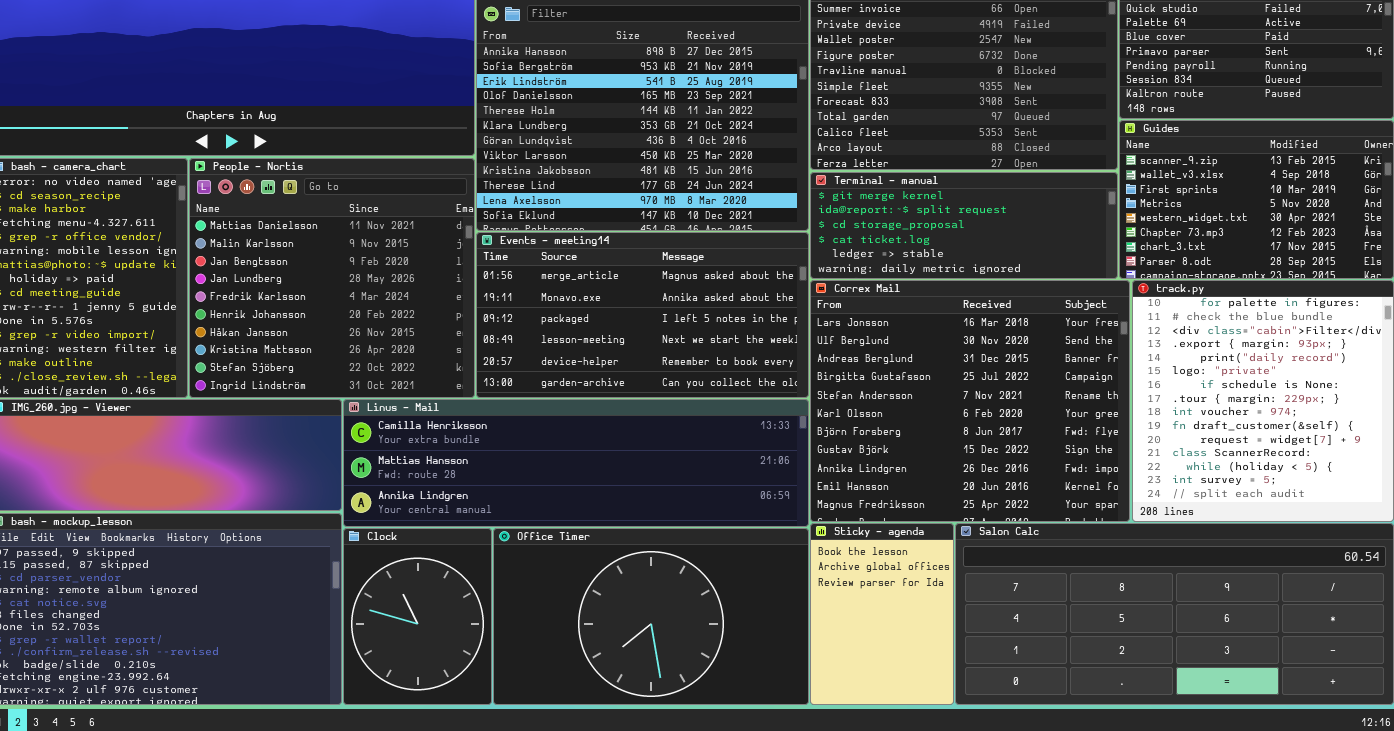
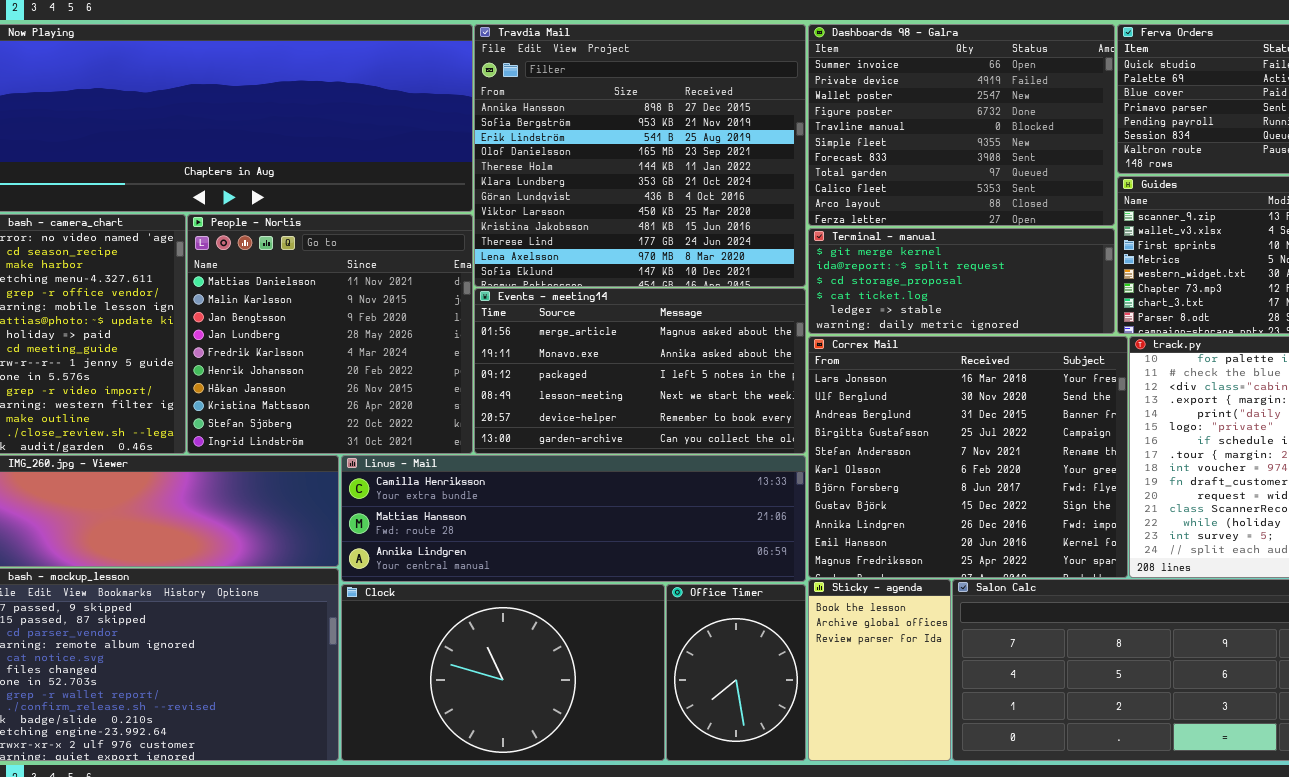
Clock: [343,528,492,705] -> [341,584,665,761], resized
Office Timer: [493,528,809,705] -> [666,584,806,761], resized

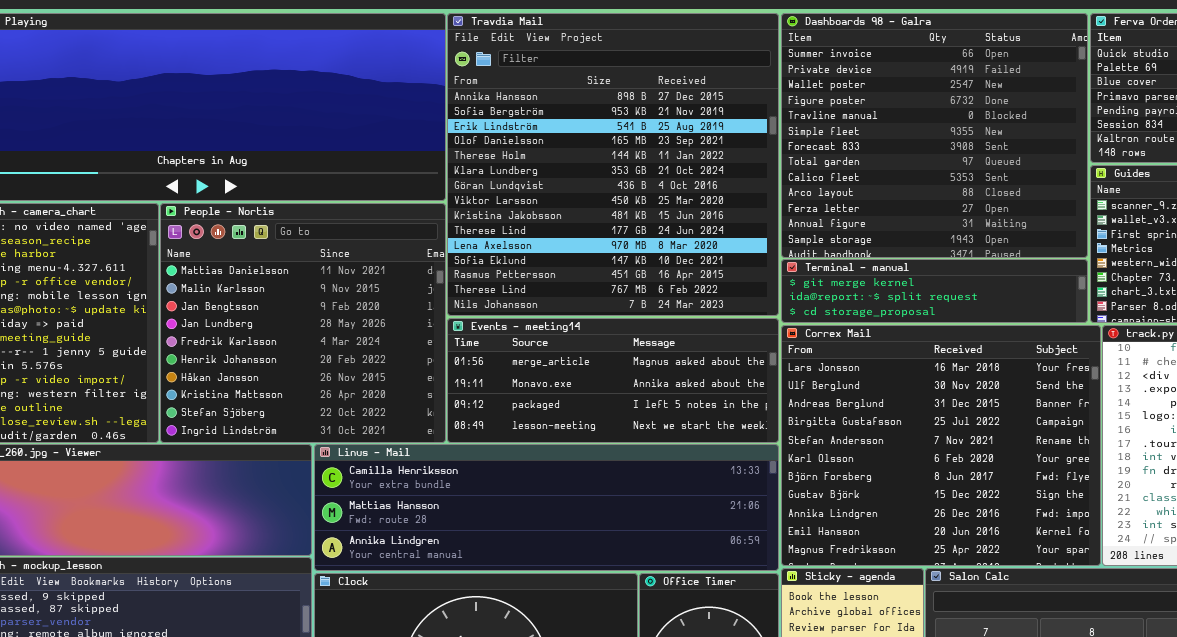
Travdia Mail: [474,24,806,287] -> [447,13,779,316], resized
Dashboards 98 - Galra: [808,24,1115,226] -> [781,13,1088,258], resized
Terminal - manual: [808,228,1115,334] -> [781,259,1088,323], resized
Events - meeting14: [474,288,806,454] -> [447,318,779,443], resized

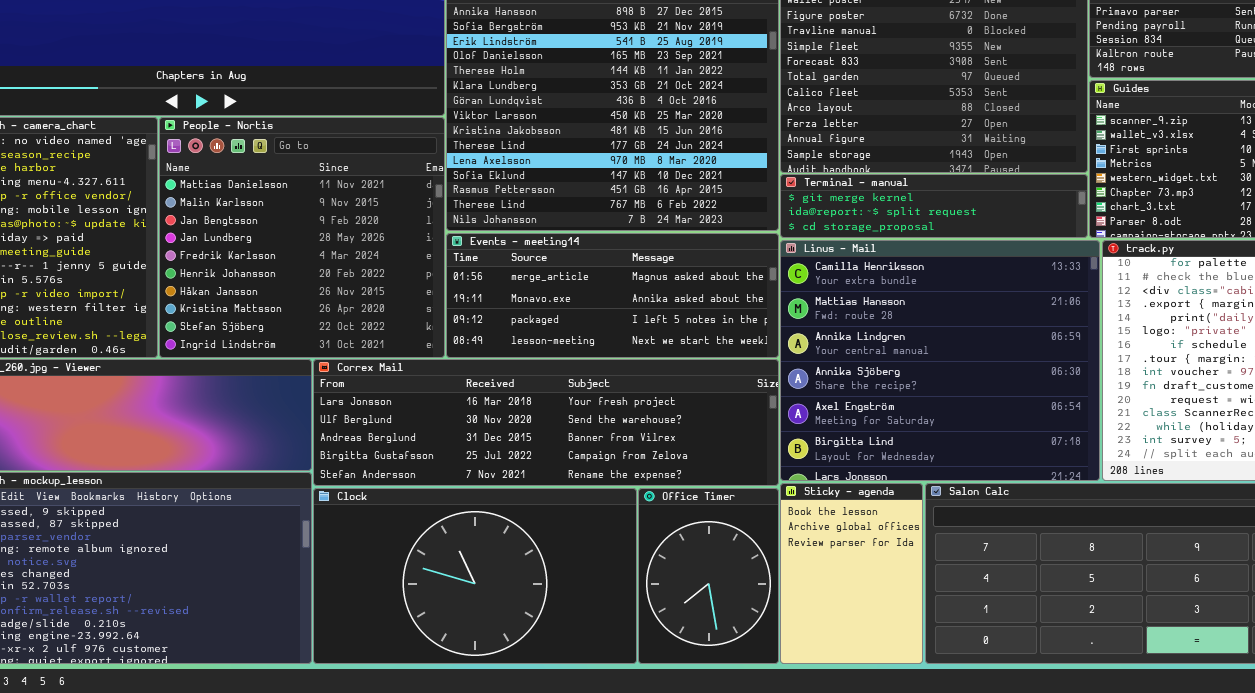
Correx Mail: [781,325,1101,566] -> [313,359,779,486], moved, resized
Linus - Mail: [314,444,779,571] -> [780,240,1100,481], moved, resized

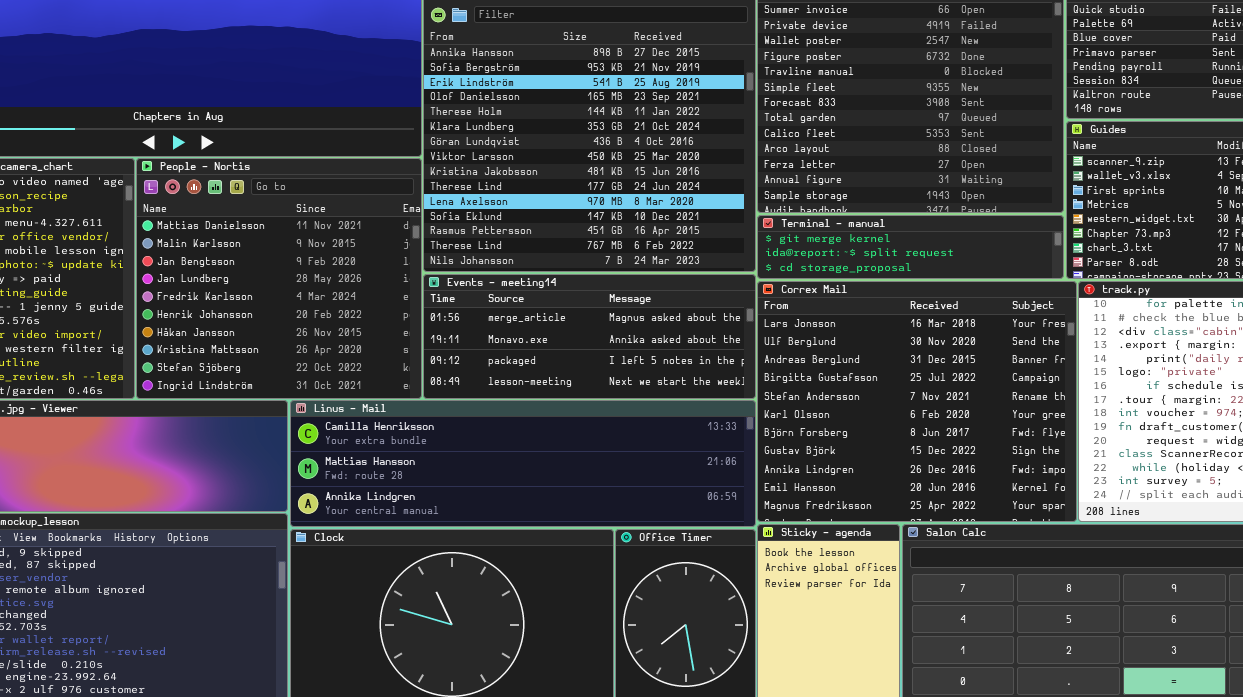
Linus - Mail: [780,240,1100,481] -> [290,400,756,527], moved, resized
Correx Mail: [313,359,779,486] -> [757,281,1077,522], moved, resized

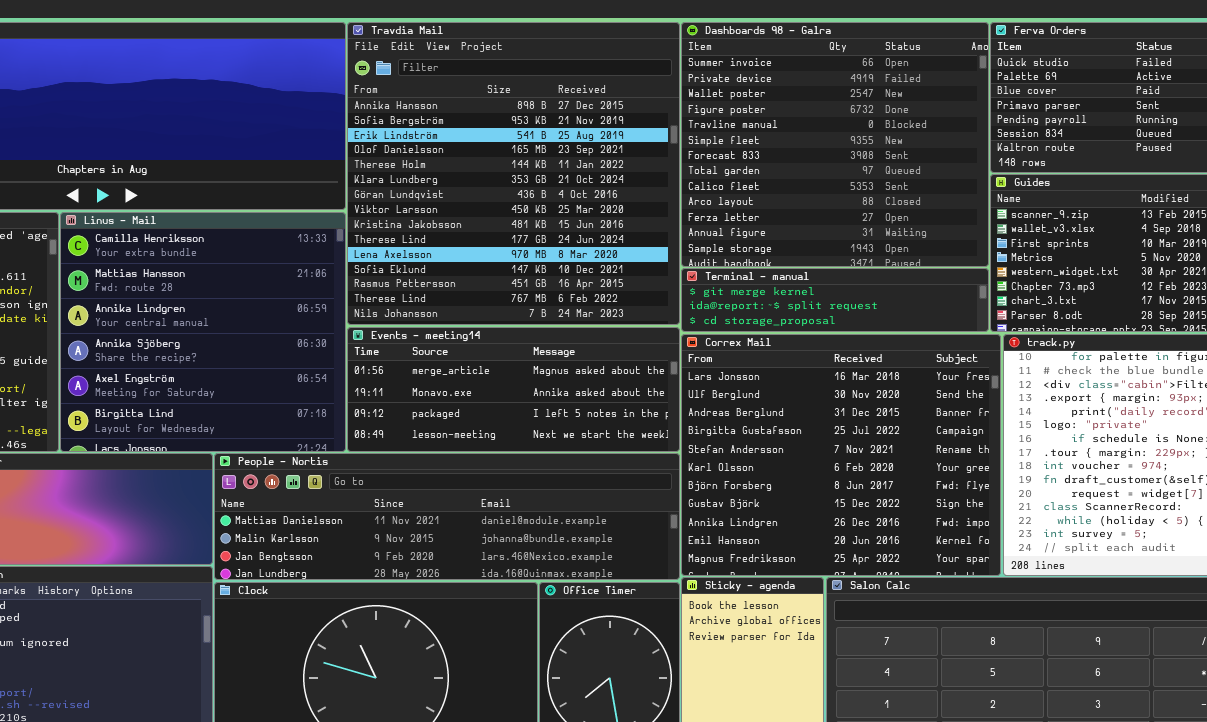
People - Nortis: [136,158,422,399] -> [214,453,680,580], moved, resized
Linus - Mail: [290,400,756,527] -> [60,212,346,452], moved, resized

